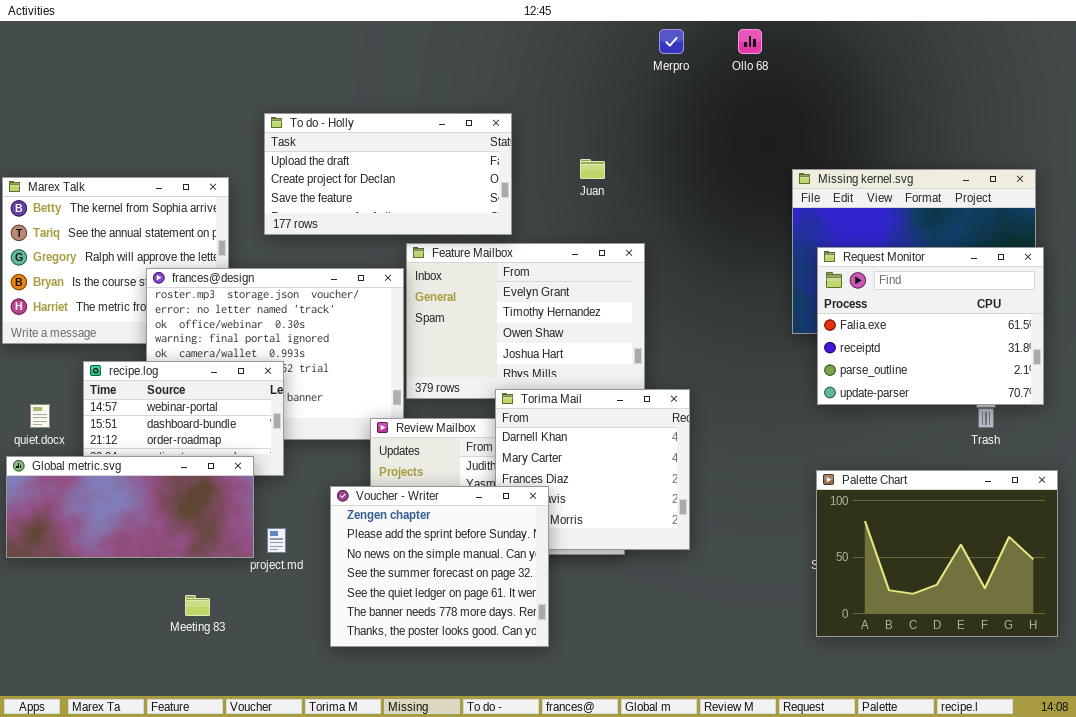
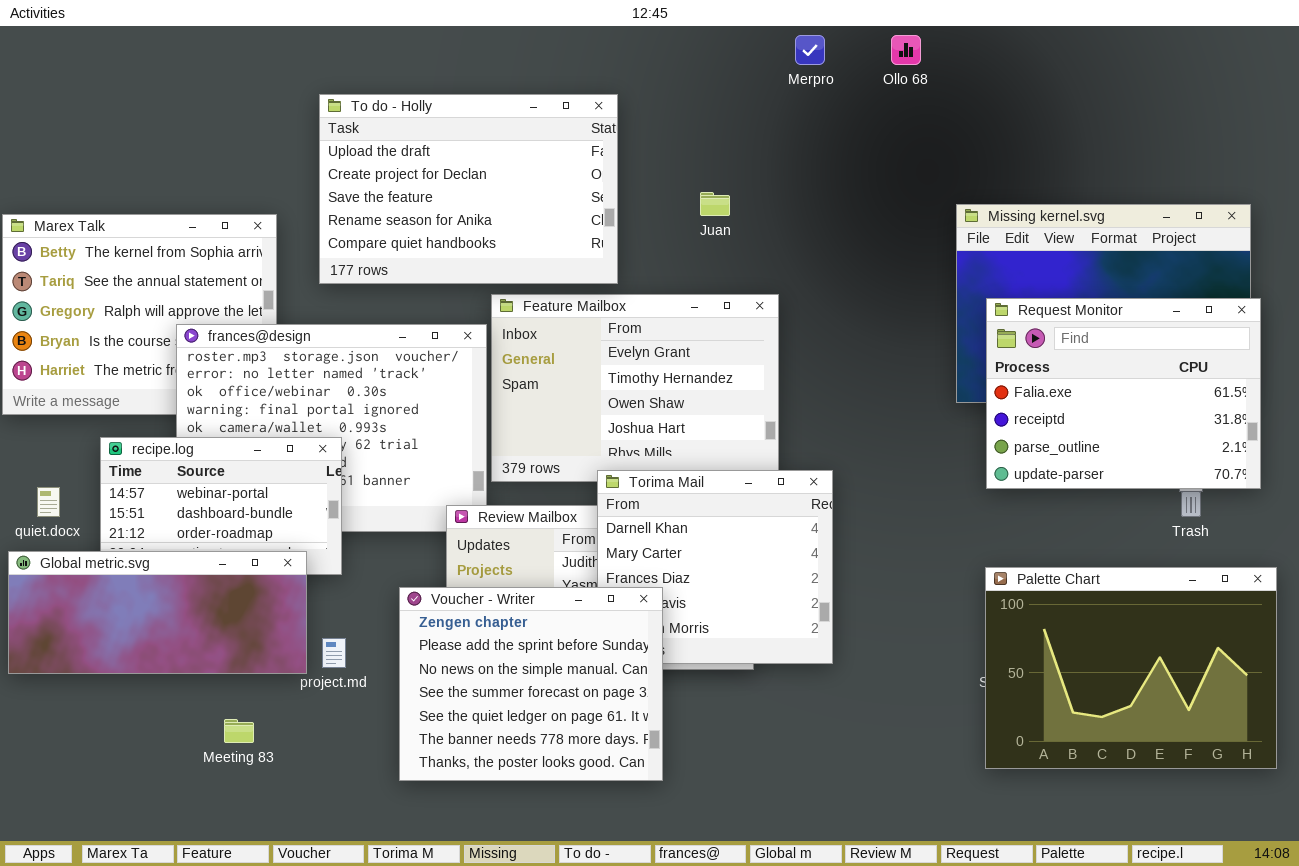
To do - Holly: [264,113,512,235] -> [319,94,618,284], resized

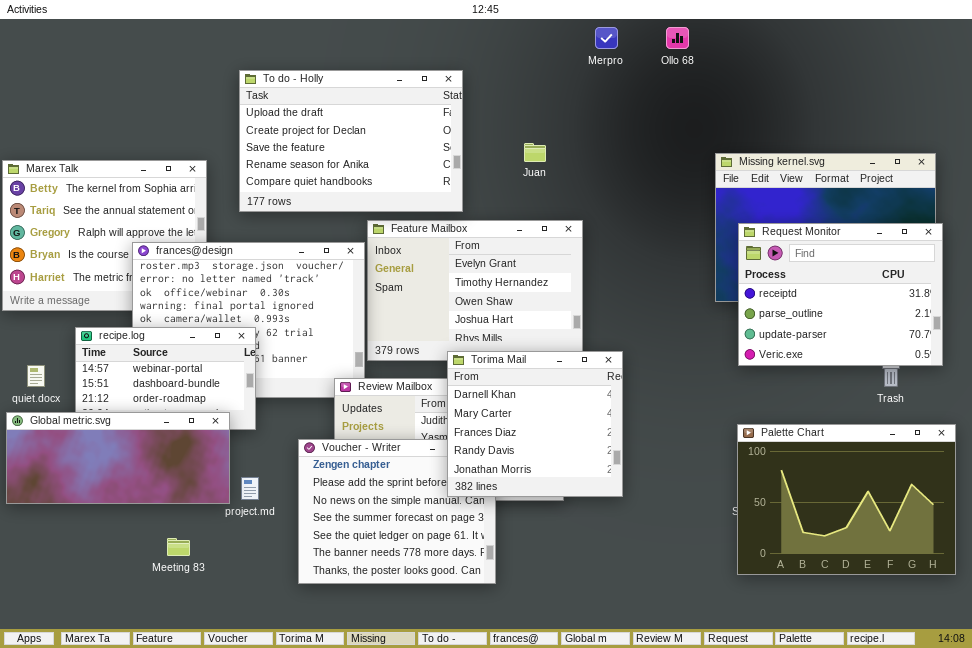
Request Monitor: [986,298,1261,489] -> [738,223,943,366], scrolled down 1 row
Torima Mail: [597,470,833,664] -> [447,351,623,497], raised

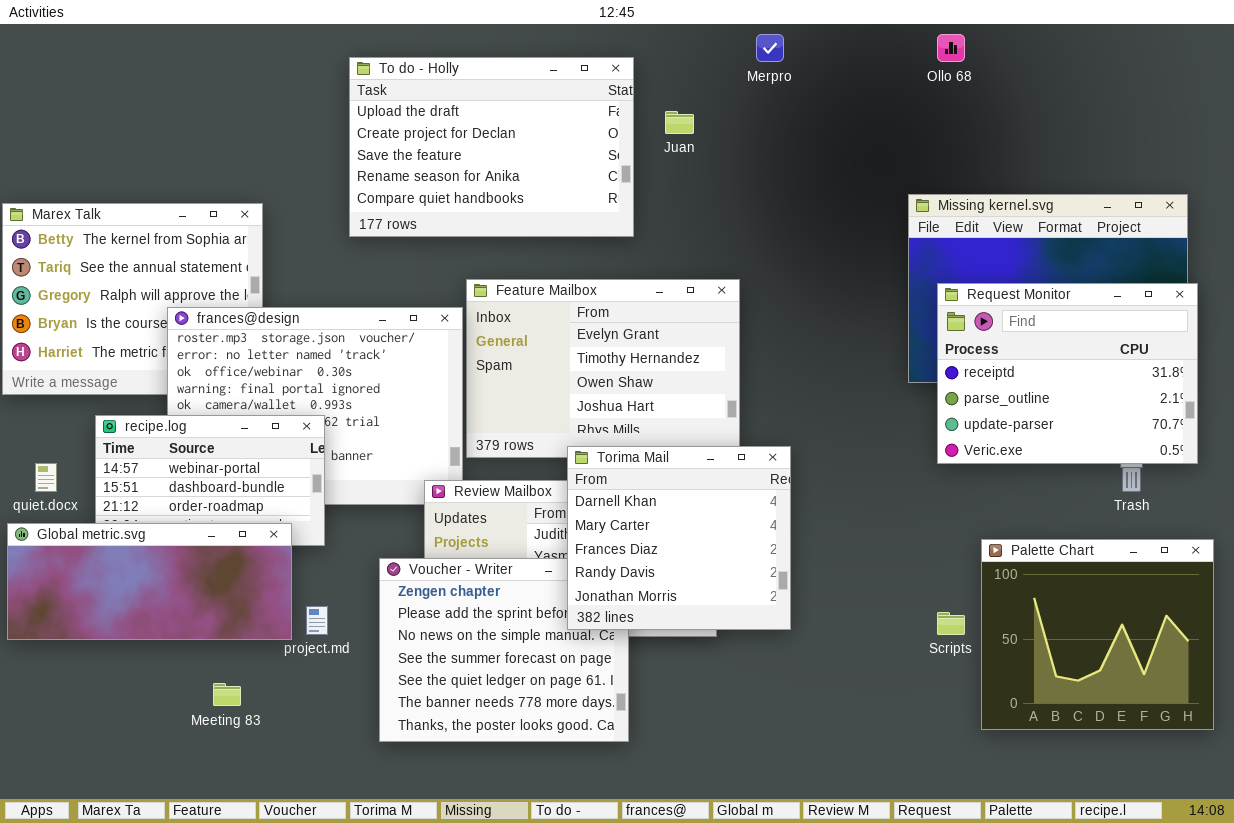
Ollo 68: [666,27,689,49] -> [937,34,965,62], moved
To do - Holly: [239,70,463,212] -> [349,57,634,237], moved
Juan: [524,143,546,162] -> [665,111,694,134], moved
Palette Chart: [737,424,956,575] -> [981,539,1214,730], resized

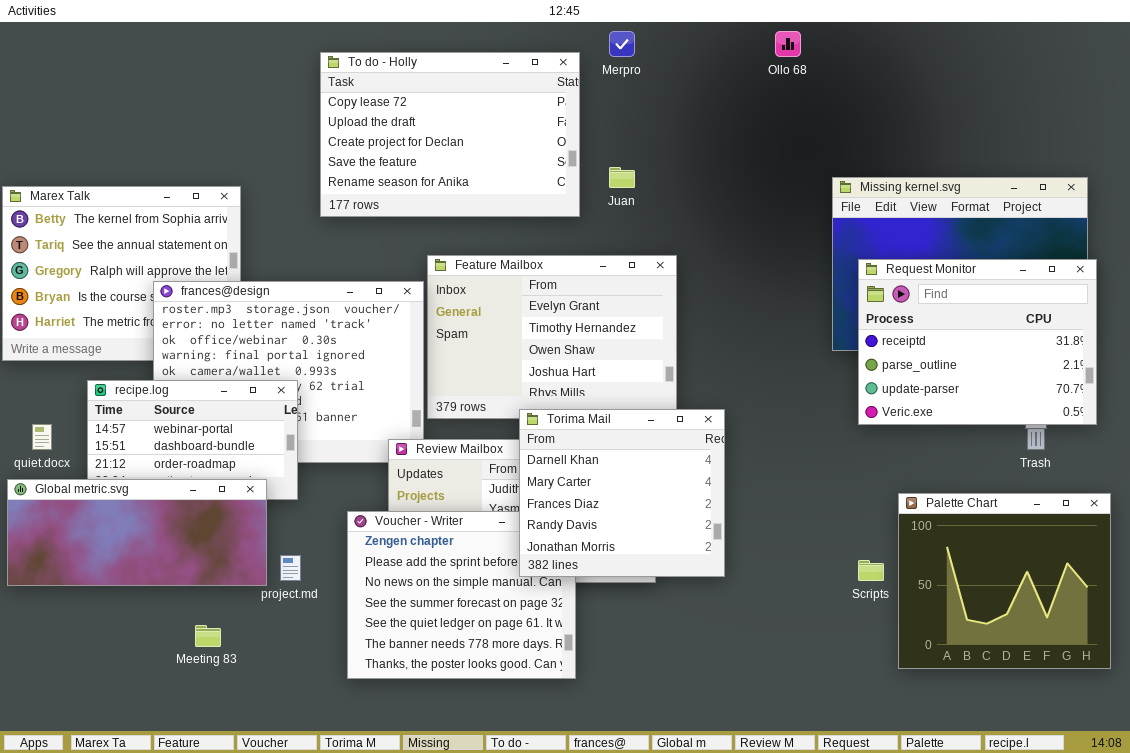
Merpro: [756,34,784,62] -> [609,31,635,57], moved
Ollo 68: [937,34,965,62] -> [775,31,801,57], moved
To do - Holly: [349,57,634,237] -> [320,52,580,217], scrolled up 1 row
Juan: [665,111,694,134] -> [609,167,635,188], moved

